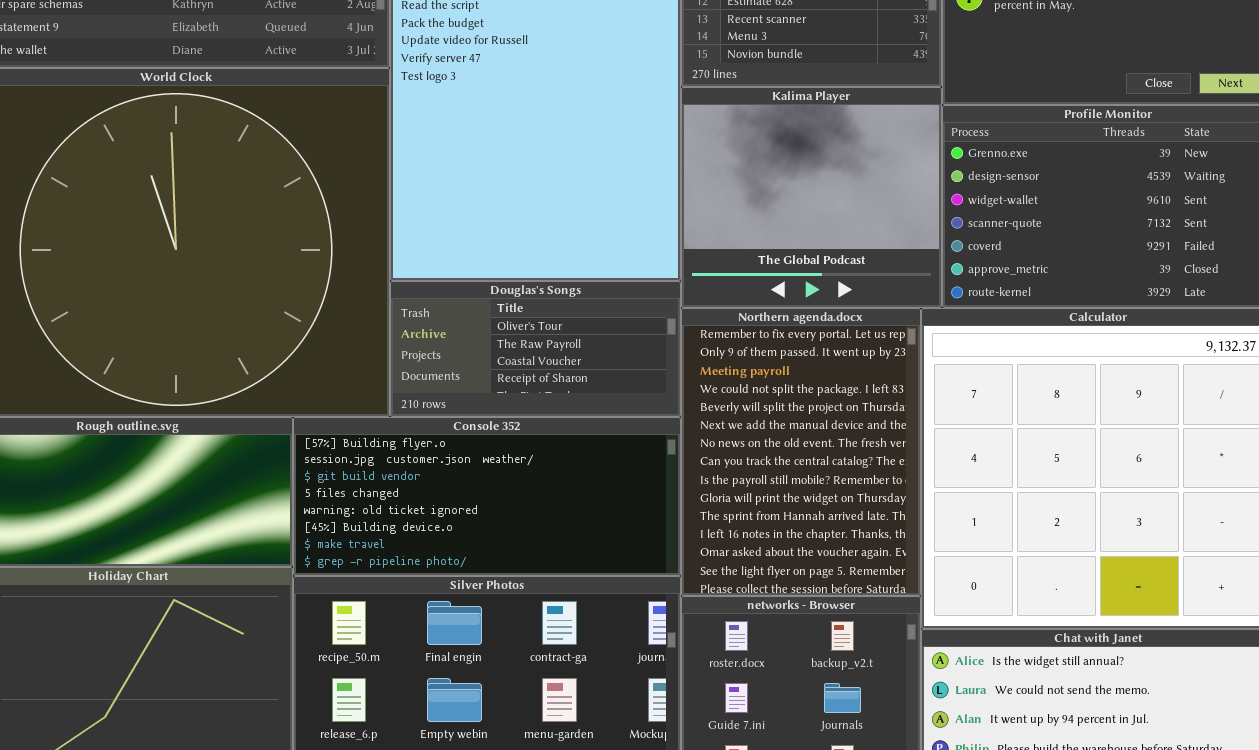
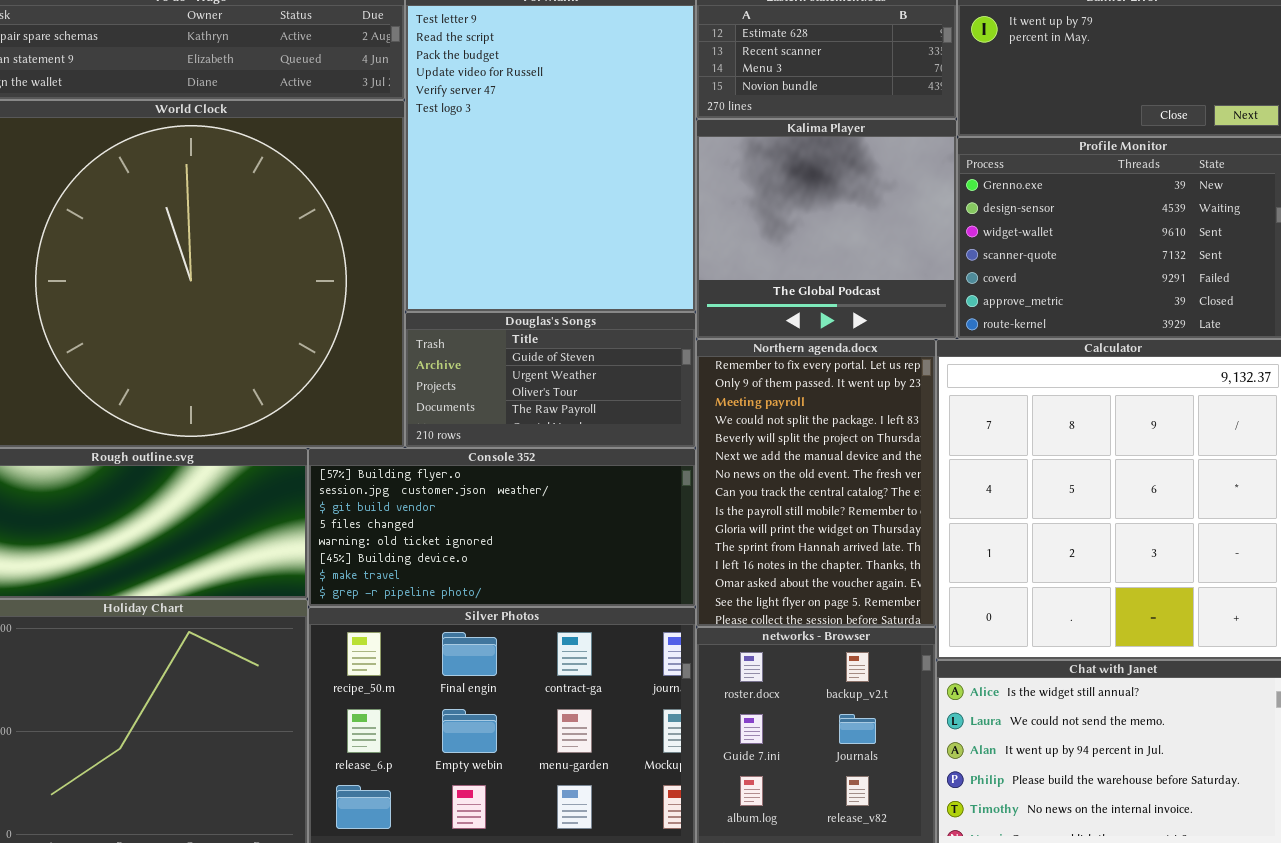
Douglas's Songs: [390,281,681,417] -> [405,312,696,448], scrolled up 2 rows

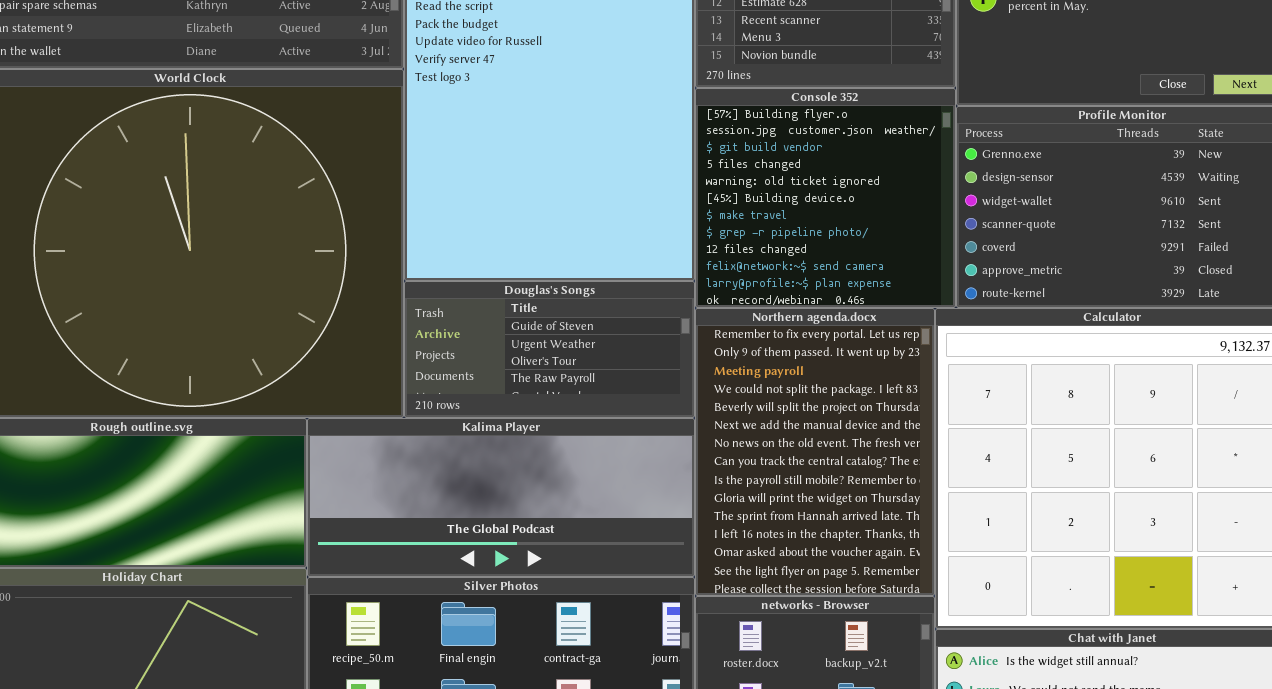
Kalima Player: [696,119,957,339] -> [307,418,695,577], moved, resized
Console 352: [308,448,696,607] -> [695,88,956,308], moved, resized

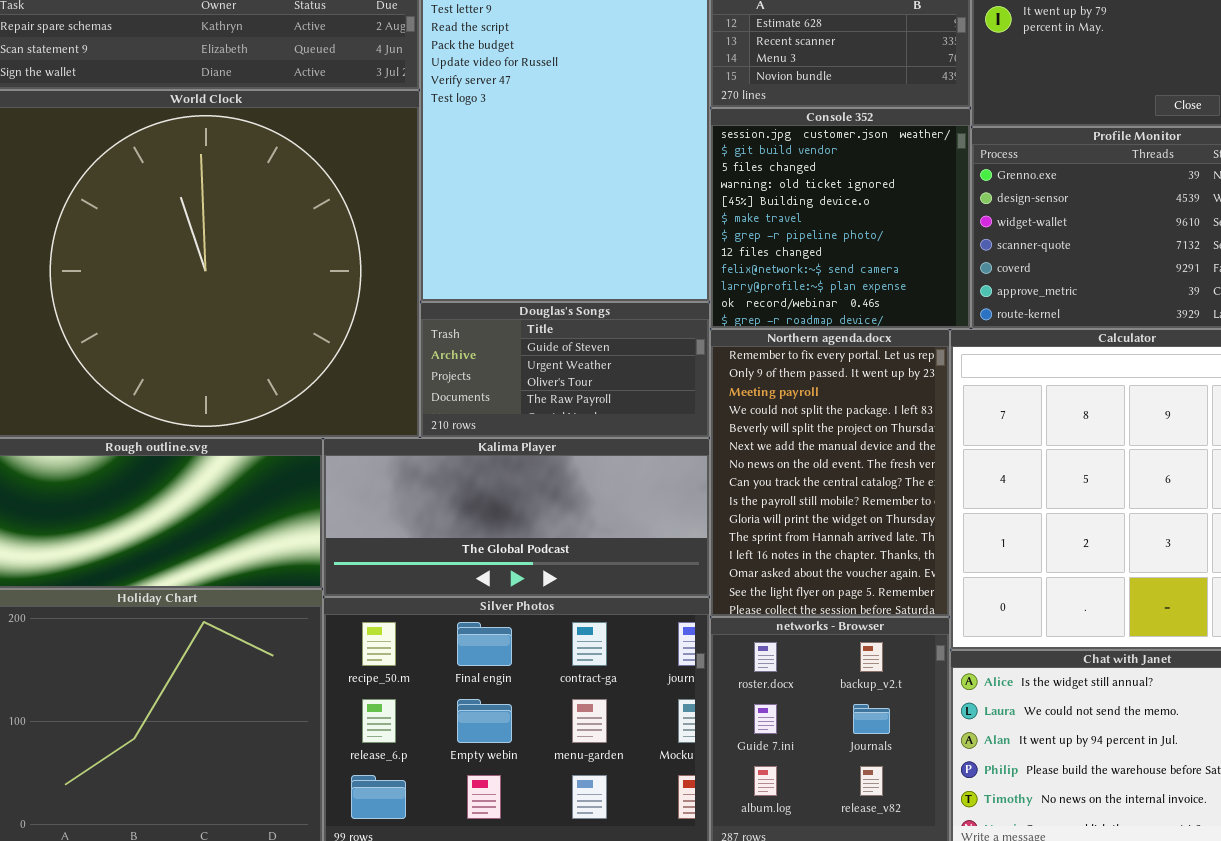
Console 352: [695,88,956,308] -> [710,108,971,329], scrolled down 1 row

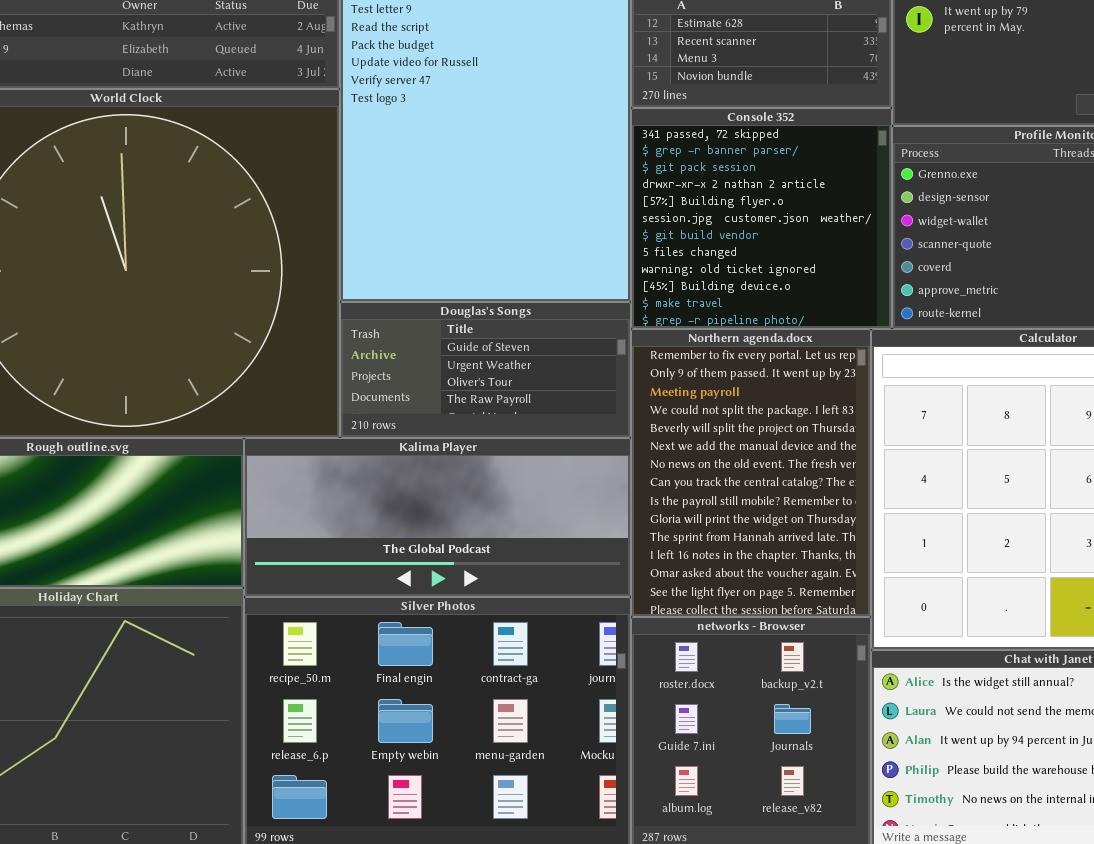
Console 352: [710,108,971,329] -> [631,108,892,329], scrolled up 5 rows

